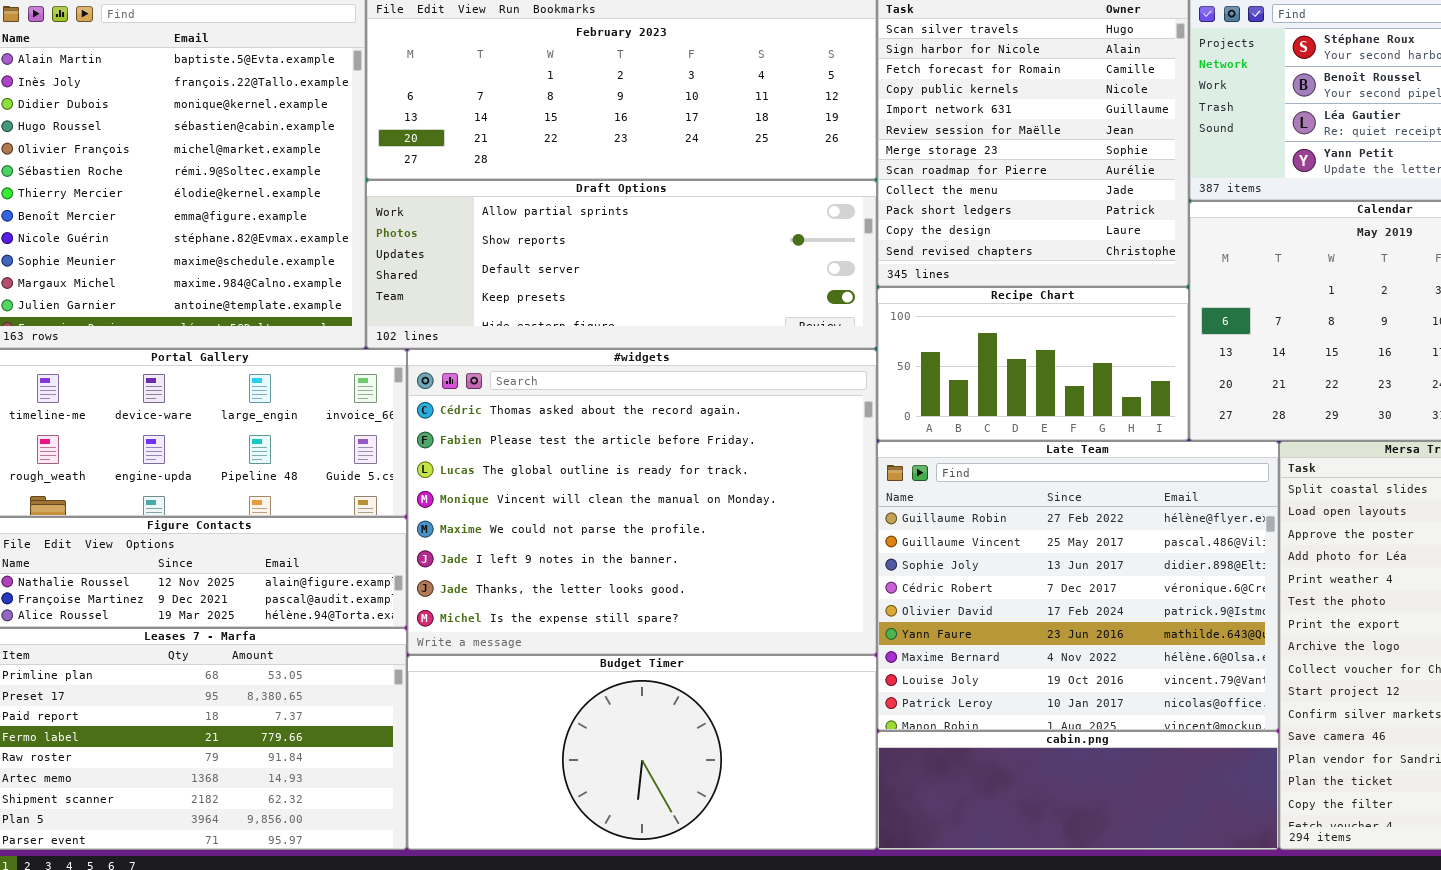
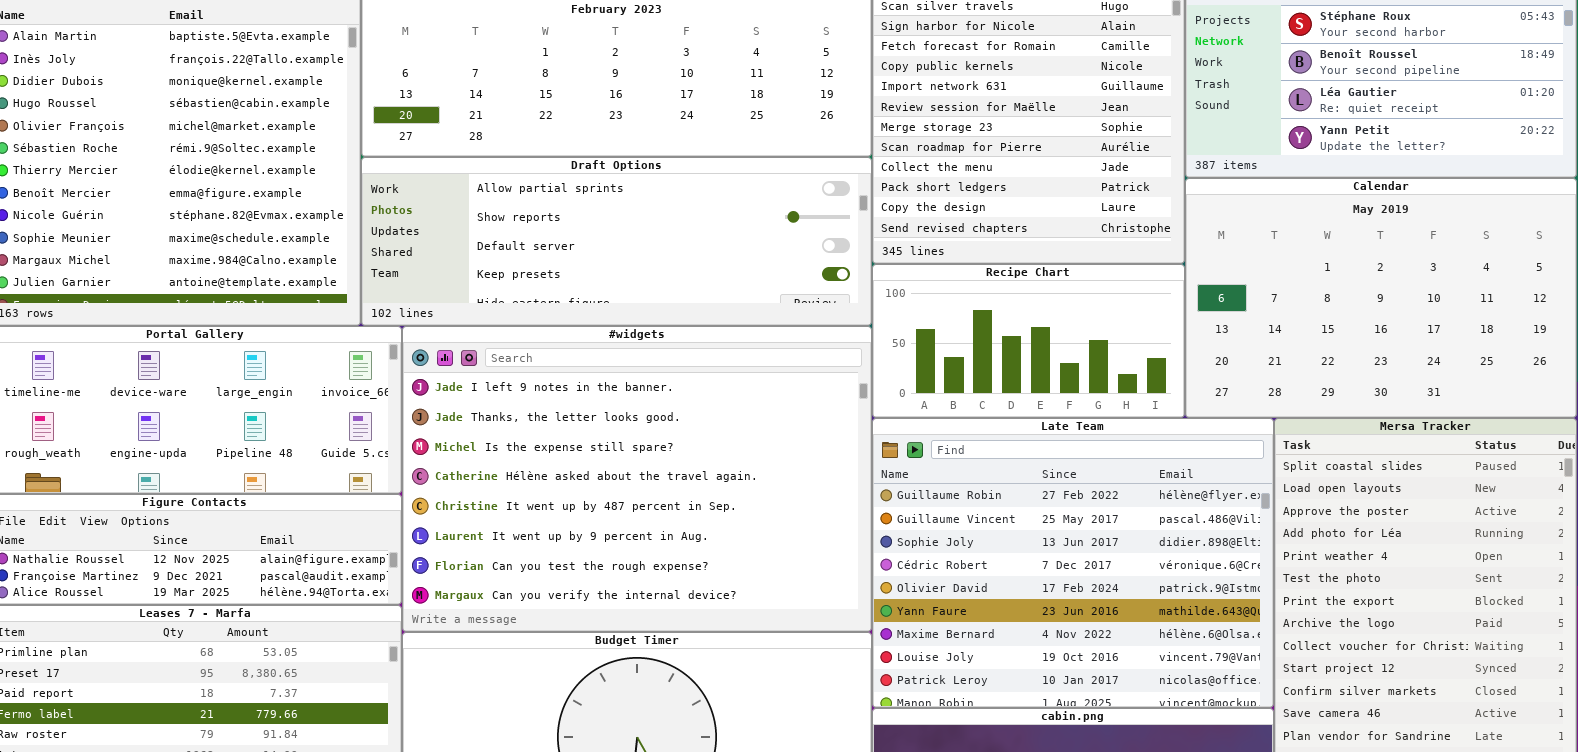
#widgets: [407,349,877,655] -> [402,326,872,632], scrolled down 5 rows

